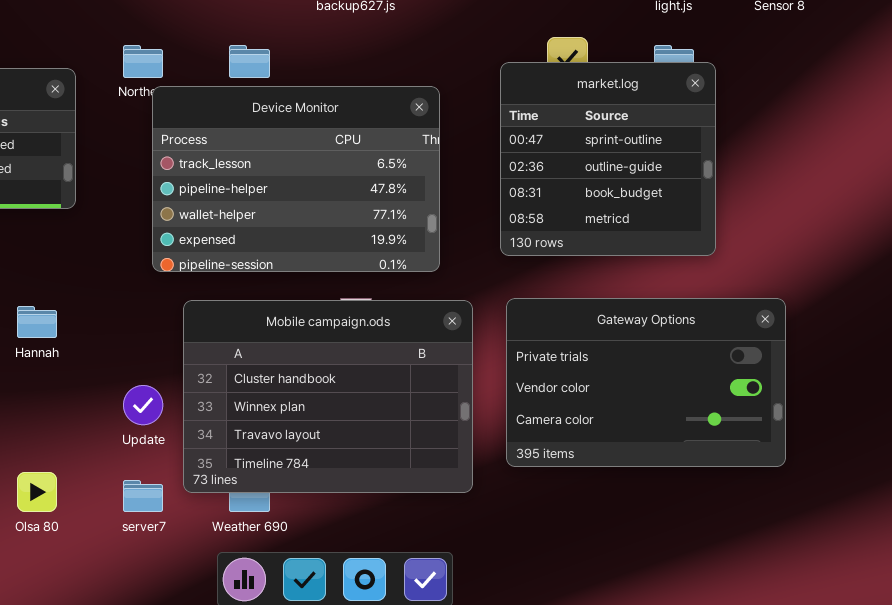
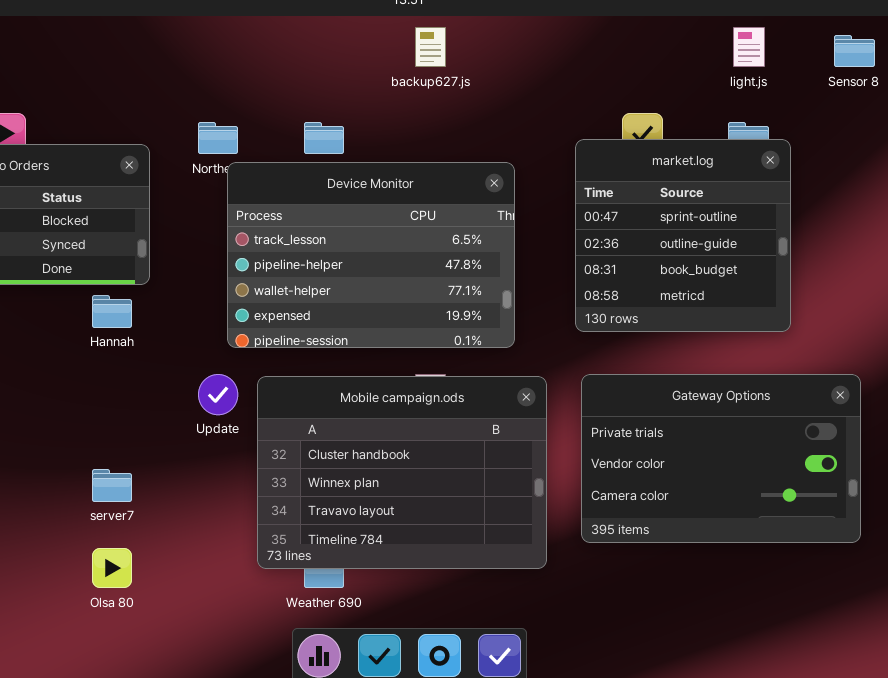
Hannah: [17,306,57,338] -> [92,295,132,328], moved
Update: [123,385,163,425] -> [198,374,238,415], moved
server7: [123,480,163,512] -> [92,469,132,502], moved

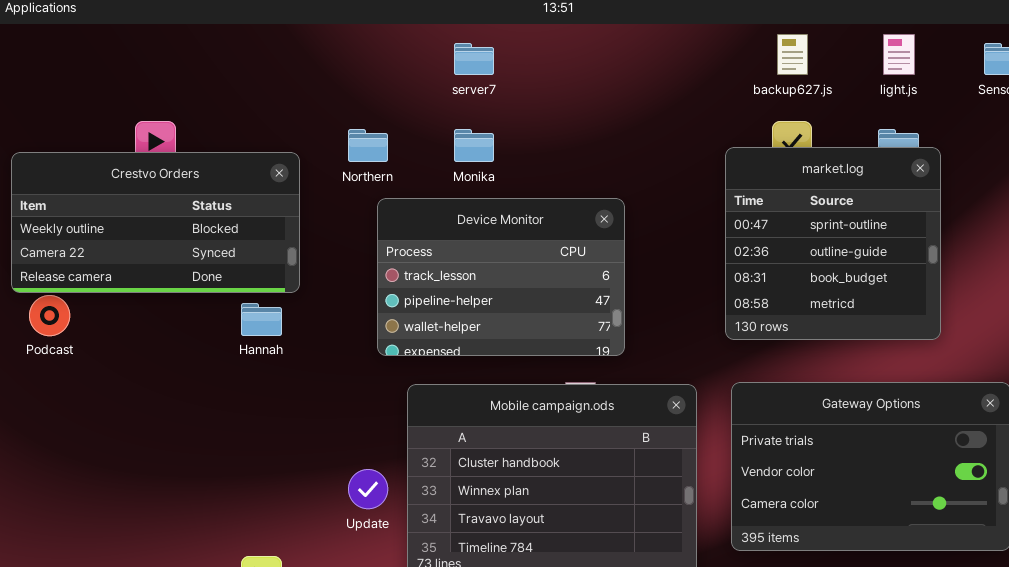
backup627.js: [415,27,446,67] -> [777,34,808,75], moved
Device Monitor: [227,162,515,348] -> [377,198,625,356], resized
Update: [198,374,238,415] -> [348,469,388,509], moved
server7: [92,469,132,502] -> [454,43,494,75], moved

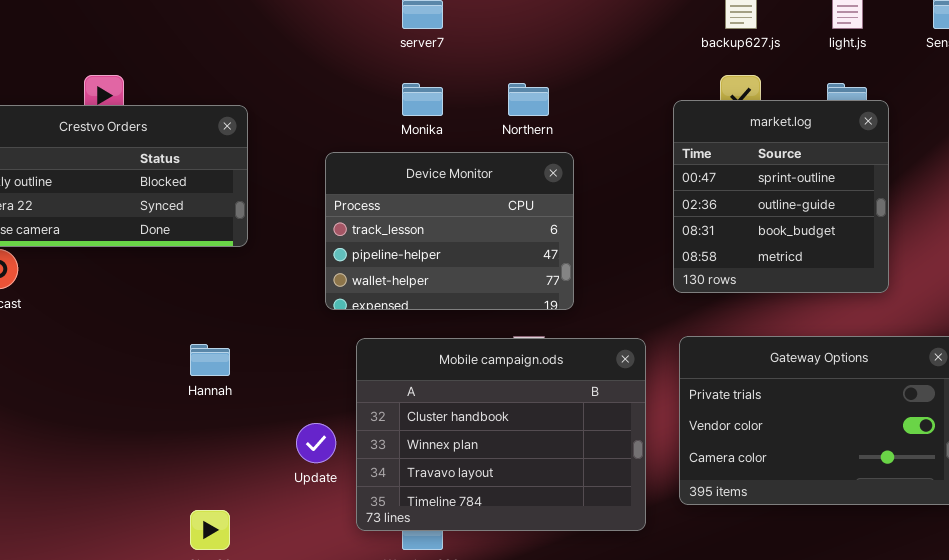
Northern: [348,129,388,162] -> [508,83,549,116], moved
Hannah: [241,303,282,336] -> [190,344,230,376], moved

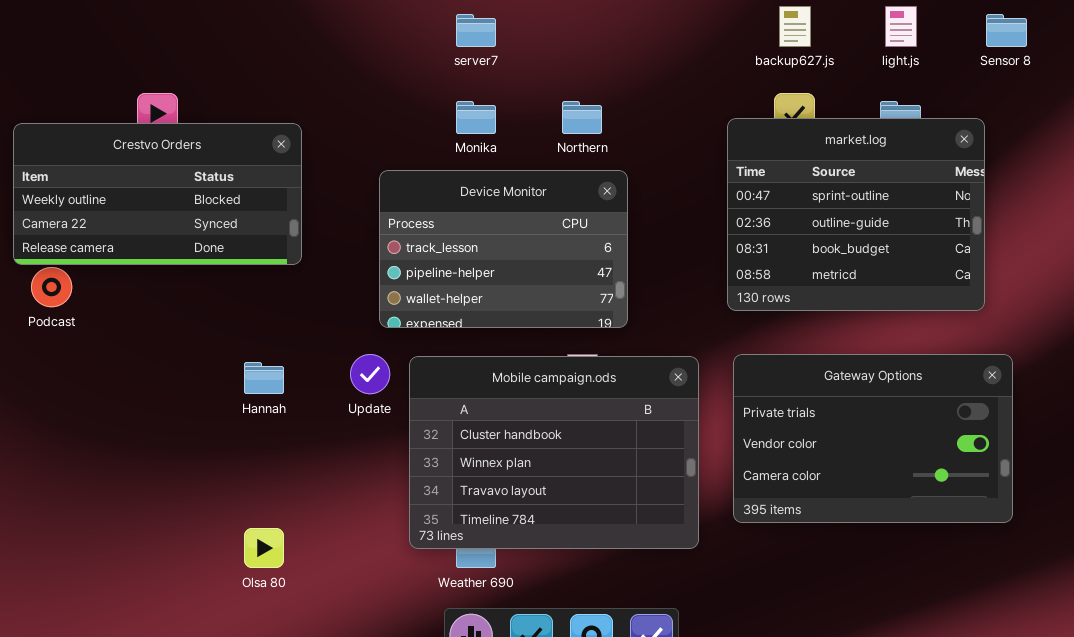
market.log: [673,100,889,293] -> [727,118,985,311], resized
Update: [296,423,336,463] -> [350,354,390,394], moved

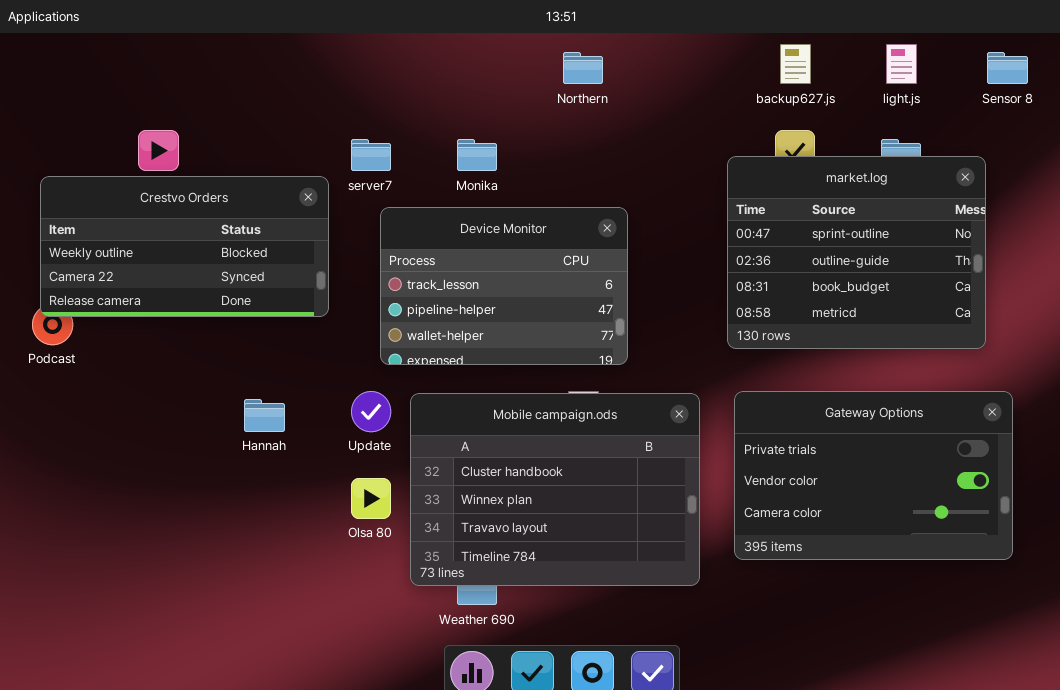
server7: [456,14,496,47] -> [351,139,391,171], moved
Northern: [562,101,602,134] -> [563,52,603,84], moved
Crestvo Orders: [13,123,302,265] -> [40,176,329,317], moved
Olsa 80: [244,528,284,568] -> [351,478,391,519], moved

